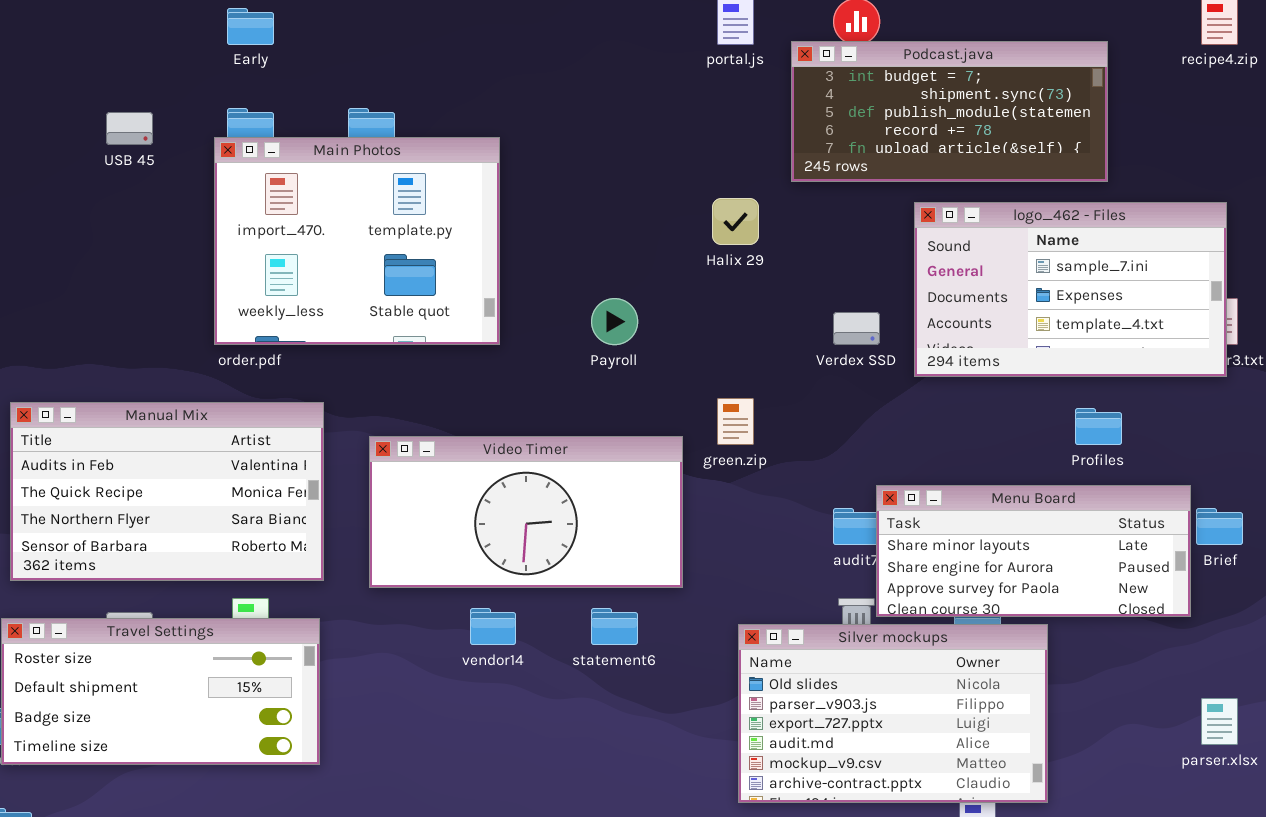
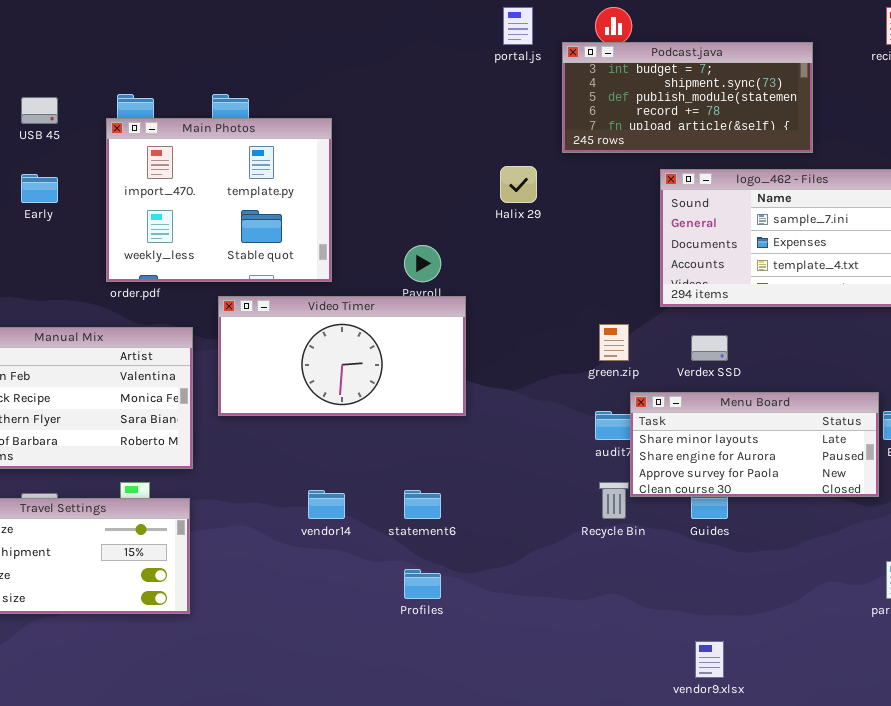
Early: [227,8,274,45] -> [21,174,58,203], moved
Verdex SSD: [833,312,880,345] -> [691,335,728,361], moved
green.zip: [717,398,754,445] -> [599,324,629,361], moved
Profiles: [1075,408,1122,445] -> [404,569,441,599], moved
Video Timer: [369,436,683,588] -> [218,296,466,416], moved
Silver mockups: [738,624,1048,803] -> none, closed

